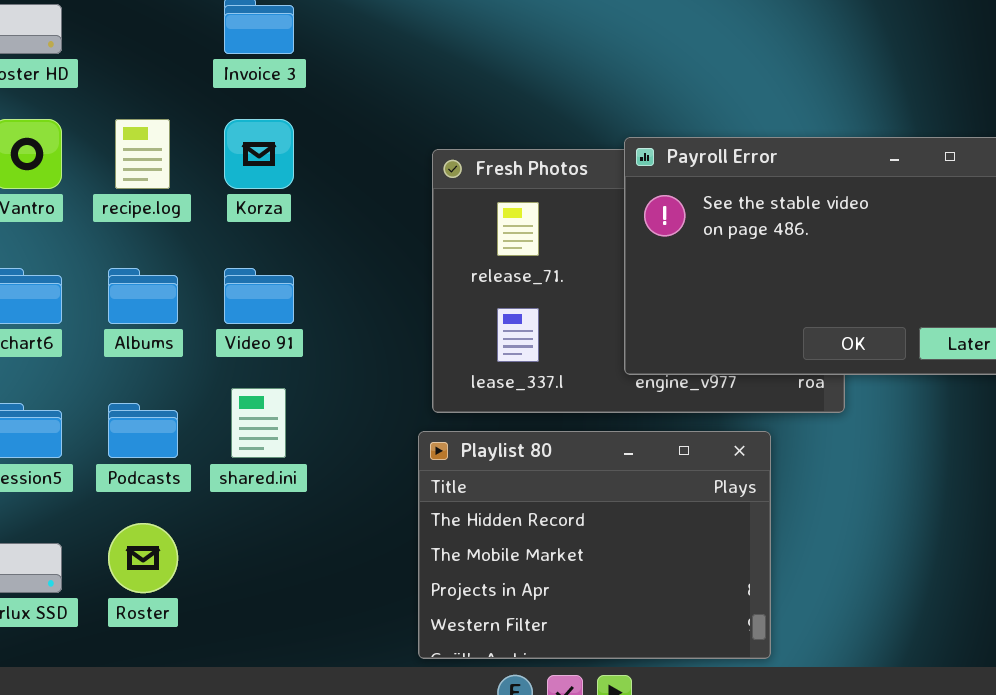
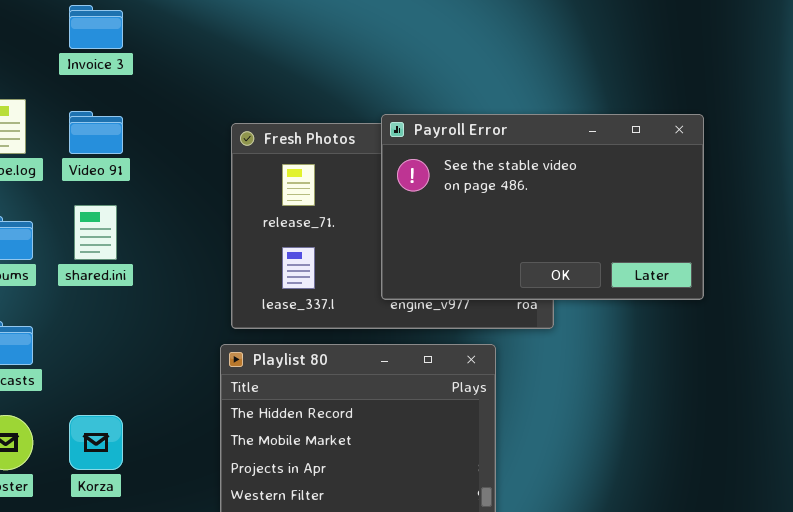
Korza: [224,119,294,189] -> [69,415,123,470], moved
Video 91: [224,268,294,324] -> [69,111,123,154], moved
shared.ini: [231,388,286,458] -> [74,205,117,260], moved

